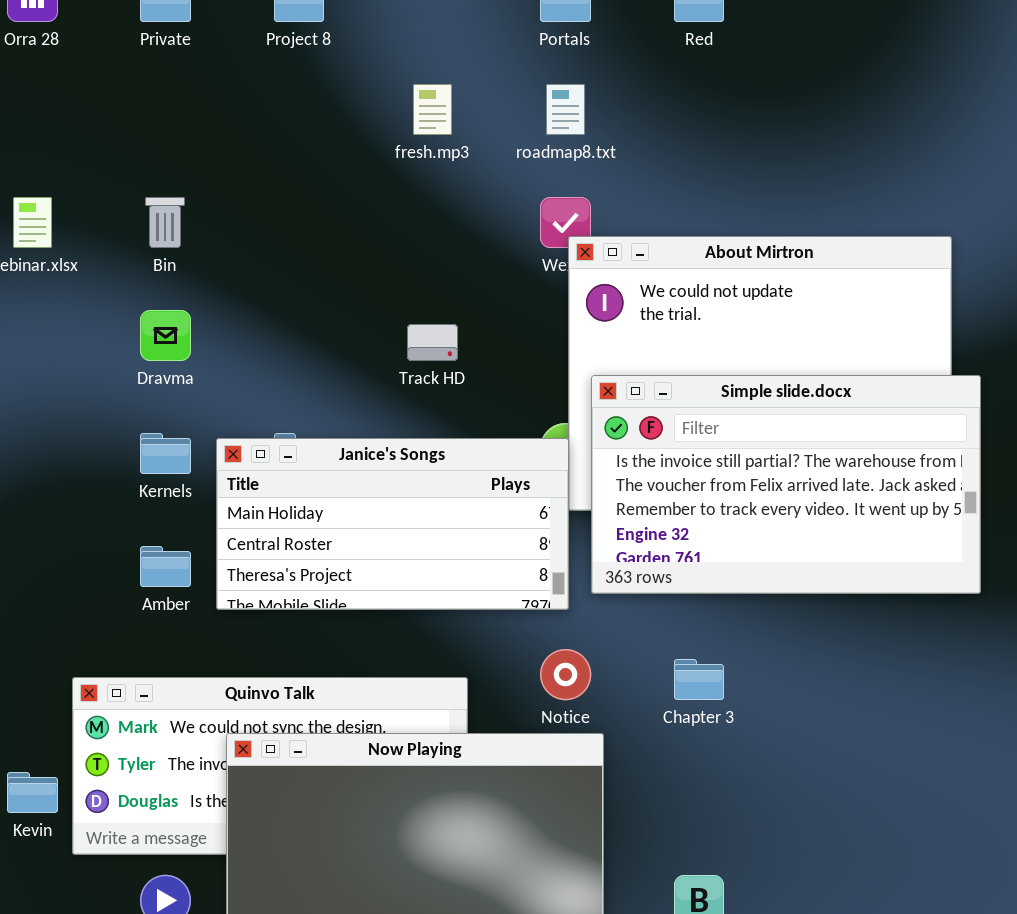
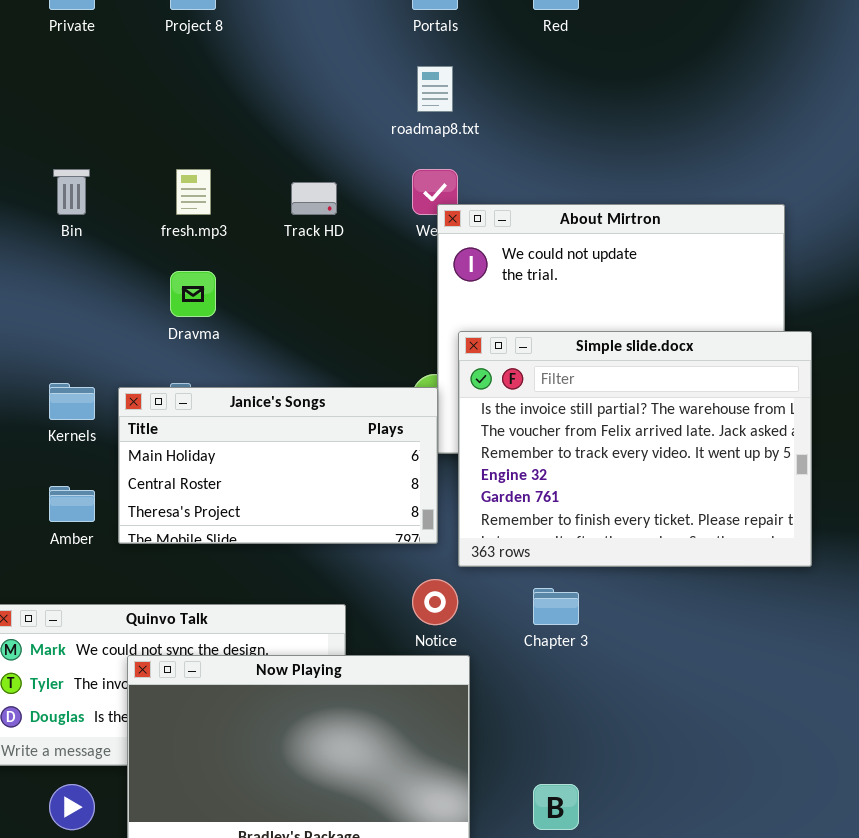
fresh.mp3: [413,84,452,135] -> [176,169,211,215], moved
Dravma: [140,310,191,361] -> [170,271,216,317], moved
Track HD: [407,324,458,361] -> [291,182,337,215], moved
Simple slide.docx: [591,375,981,594] -> [458,331,812,567], resized

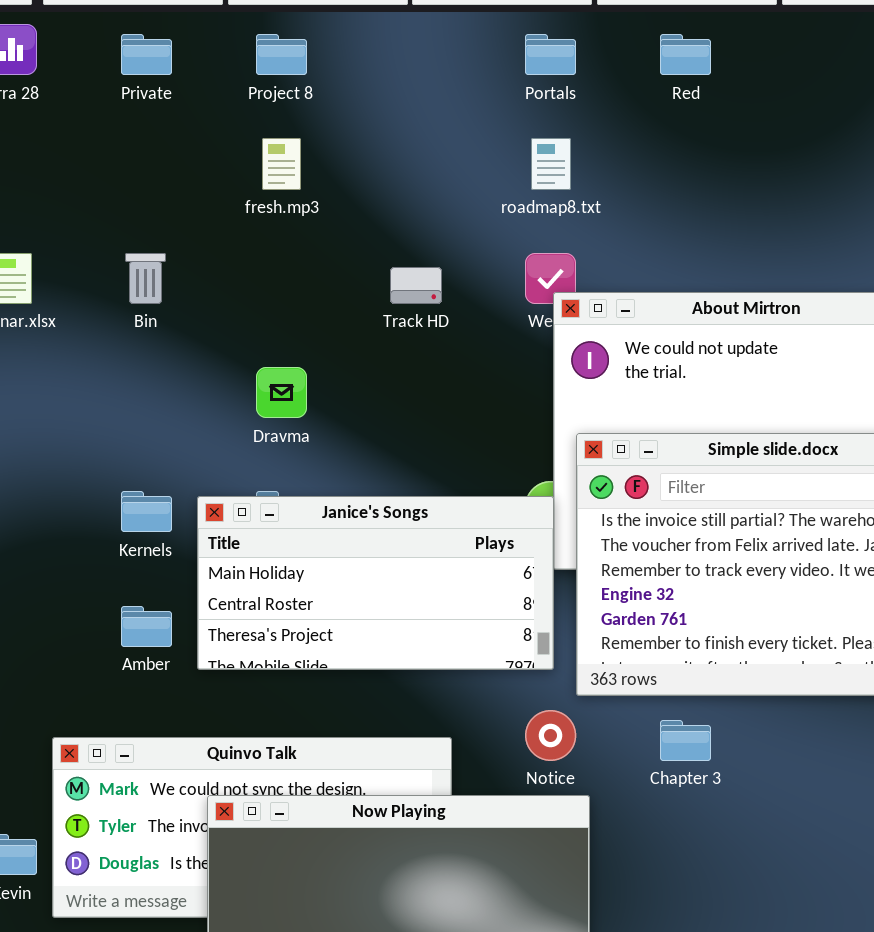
fresh.mp3: [176,169,211,215] -> [262,138,301,190], moved

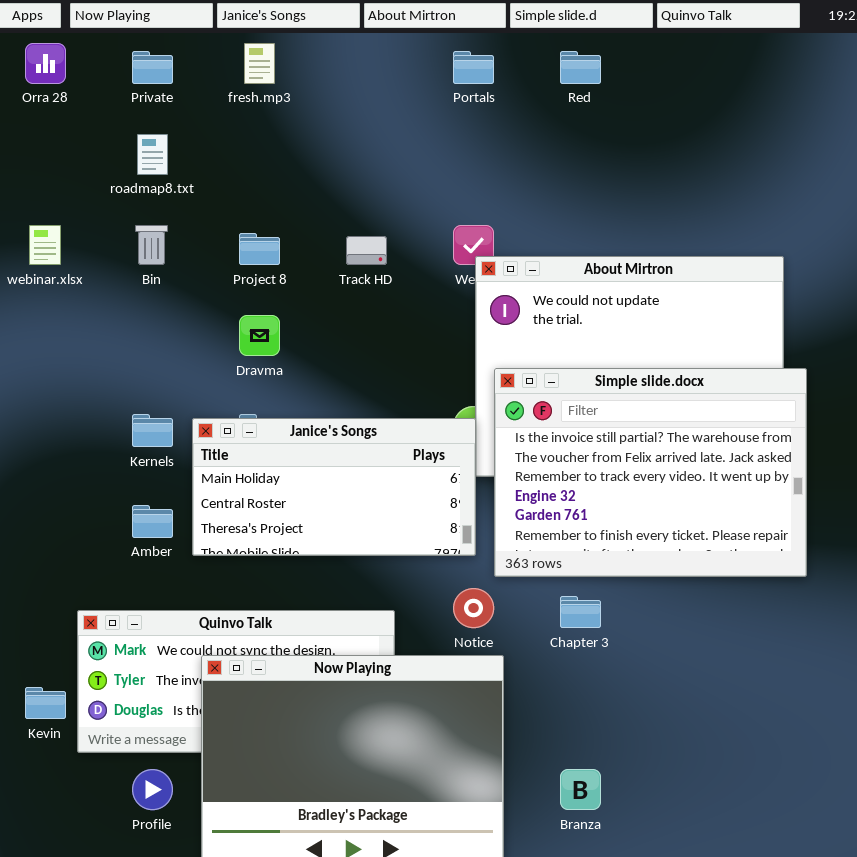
Project 8: [256,34,307,75] -> [239,233,280,265], moved
fresh.mp3: [262,138,301,190] -> [244,43,275,84], moved
roadmap8.txt: [531,138,571,190] -> [137,134,168,175], moved

